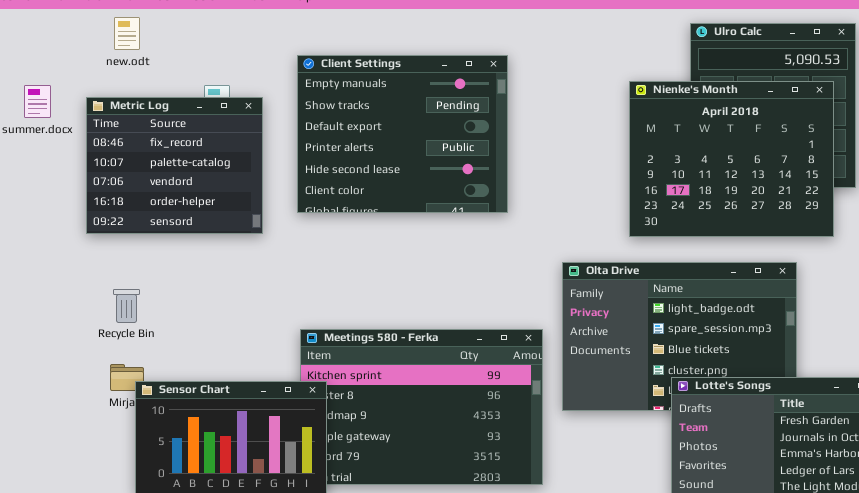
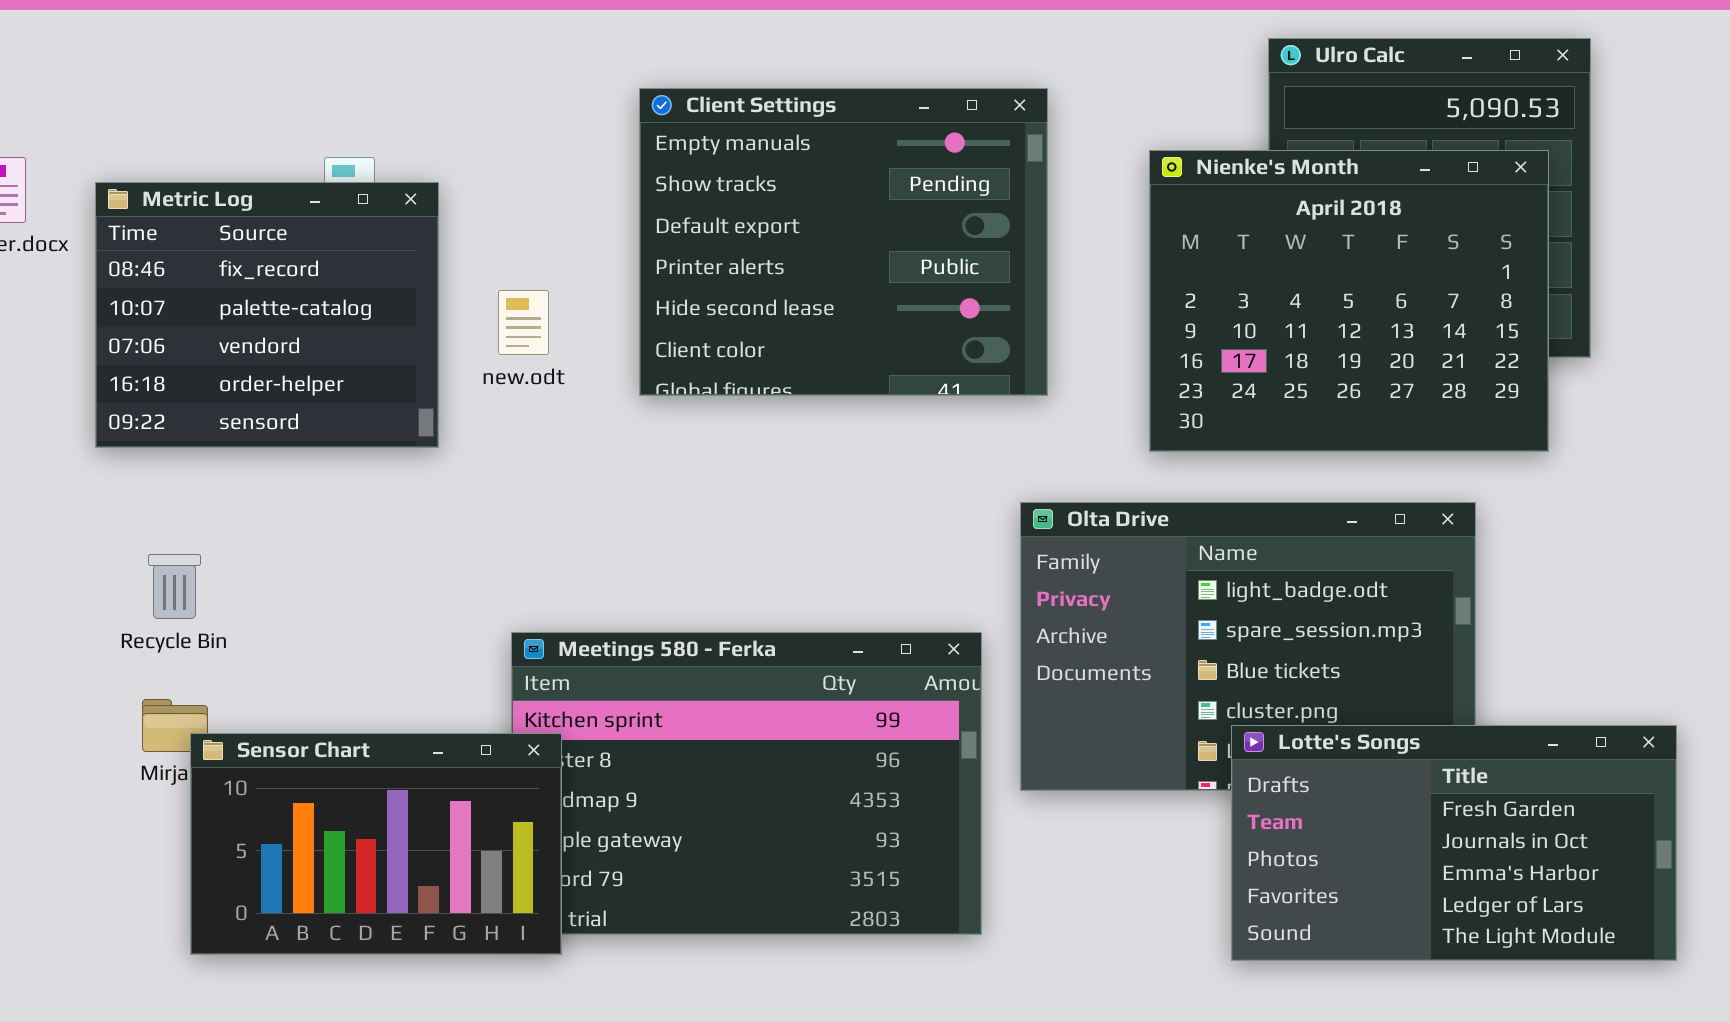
new.odt: [114,17,140,50] -> [498,290,549,355], moved
Client Settings: [297,55,508,213] -> [639,88,1048,396], moved

